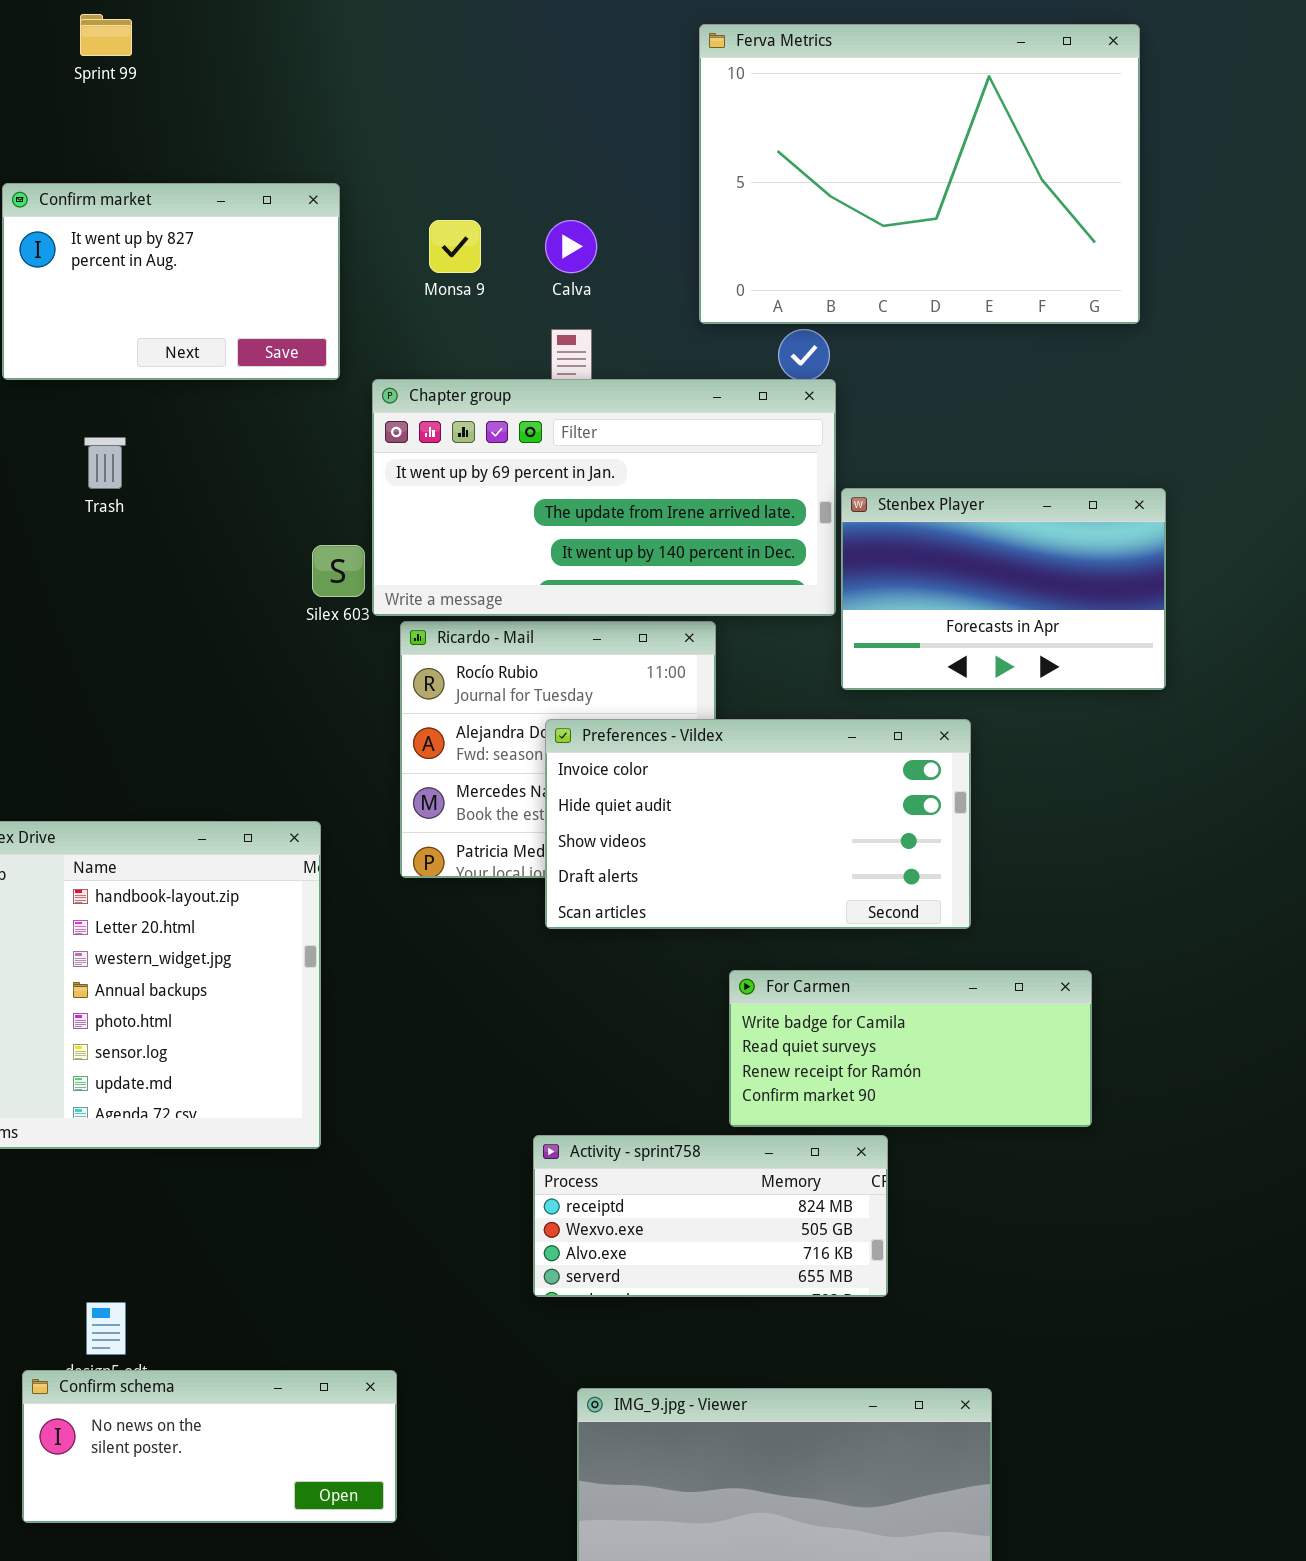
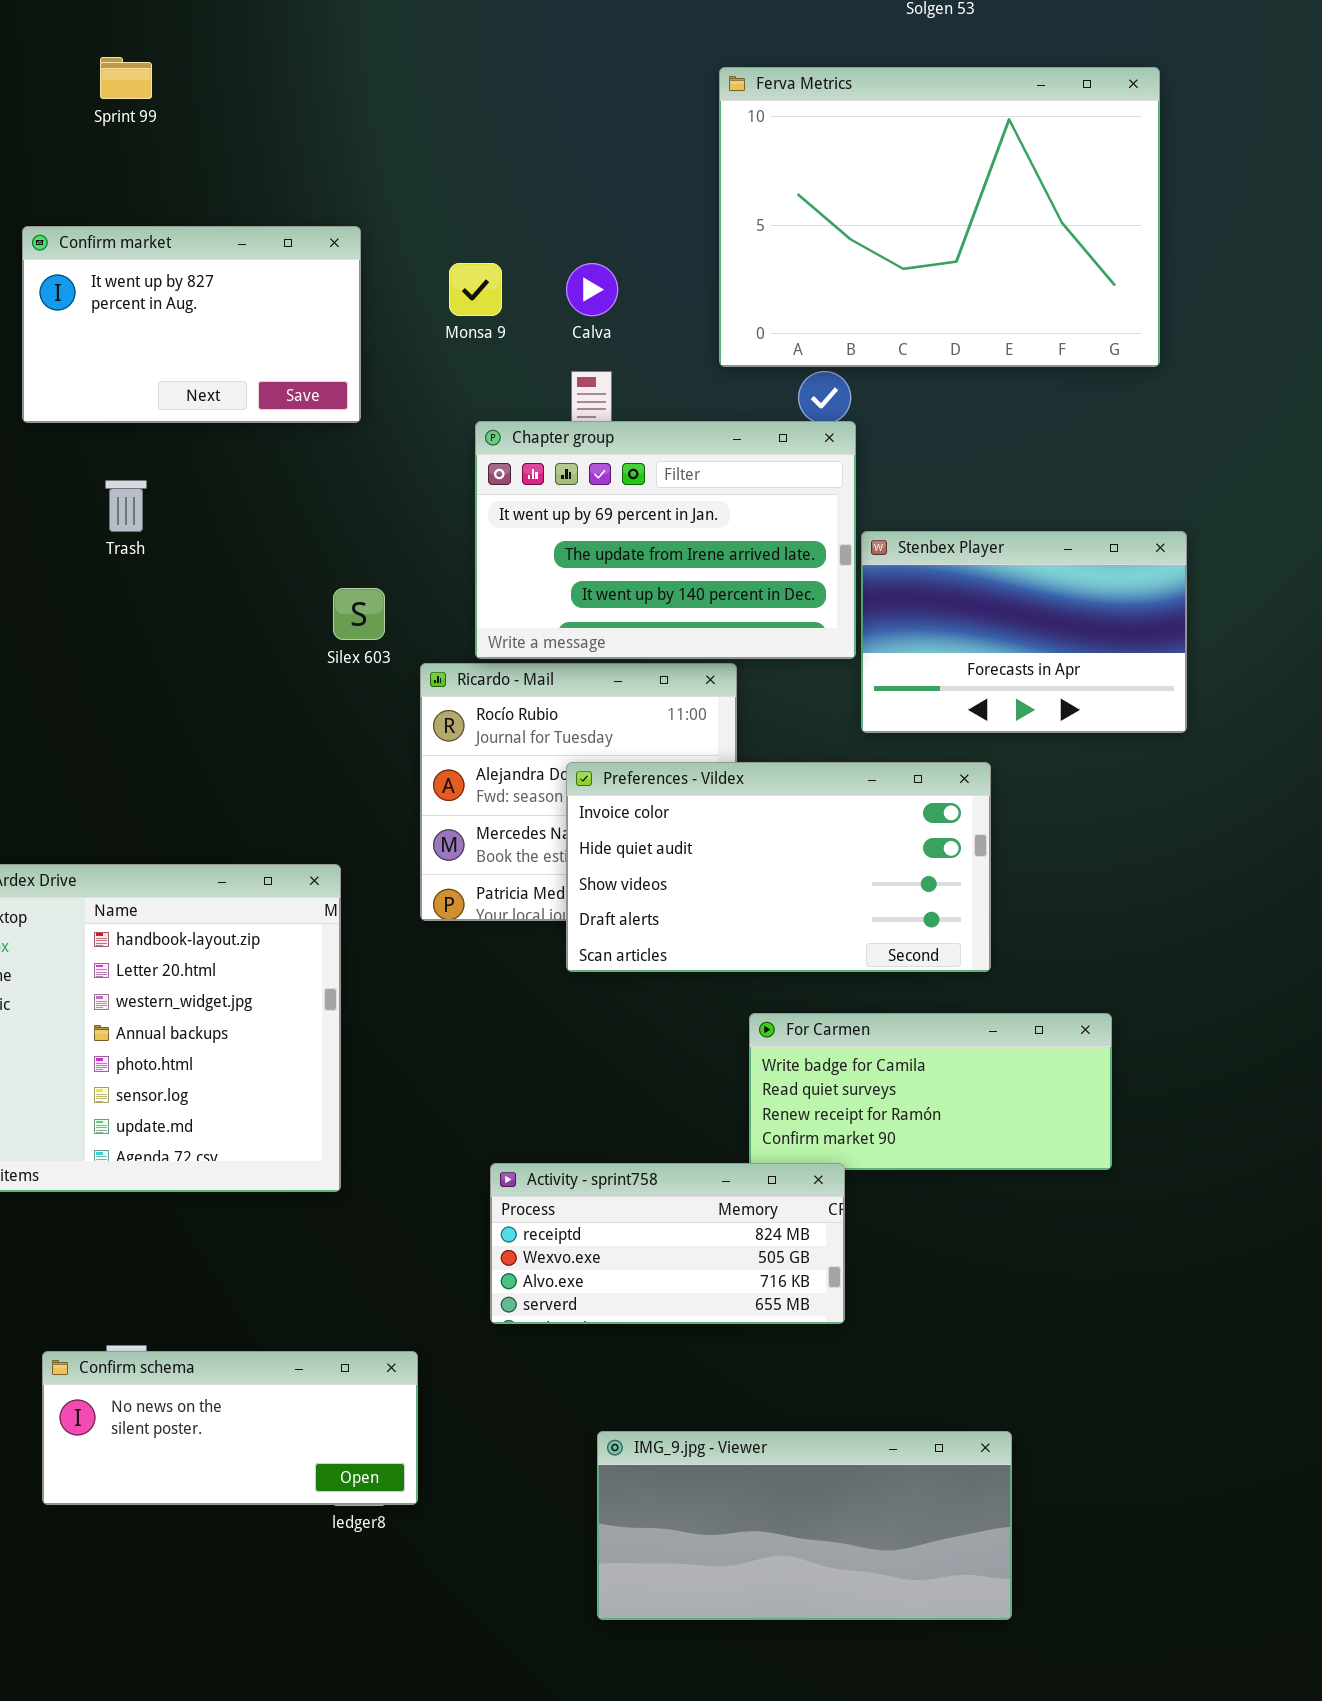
Chapter group: [372,379,836,616] -> [475,421,856,659], resized
Activity - sprint758: [533,1135,888,1297] -> [490,1163,845,1324], moved
Confirm schema: [22,1370,397,1523] -> [42,1351,418,1505], moved

